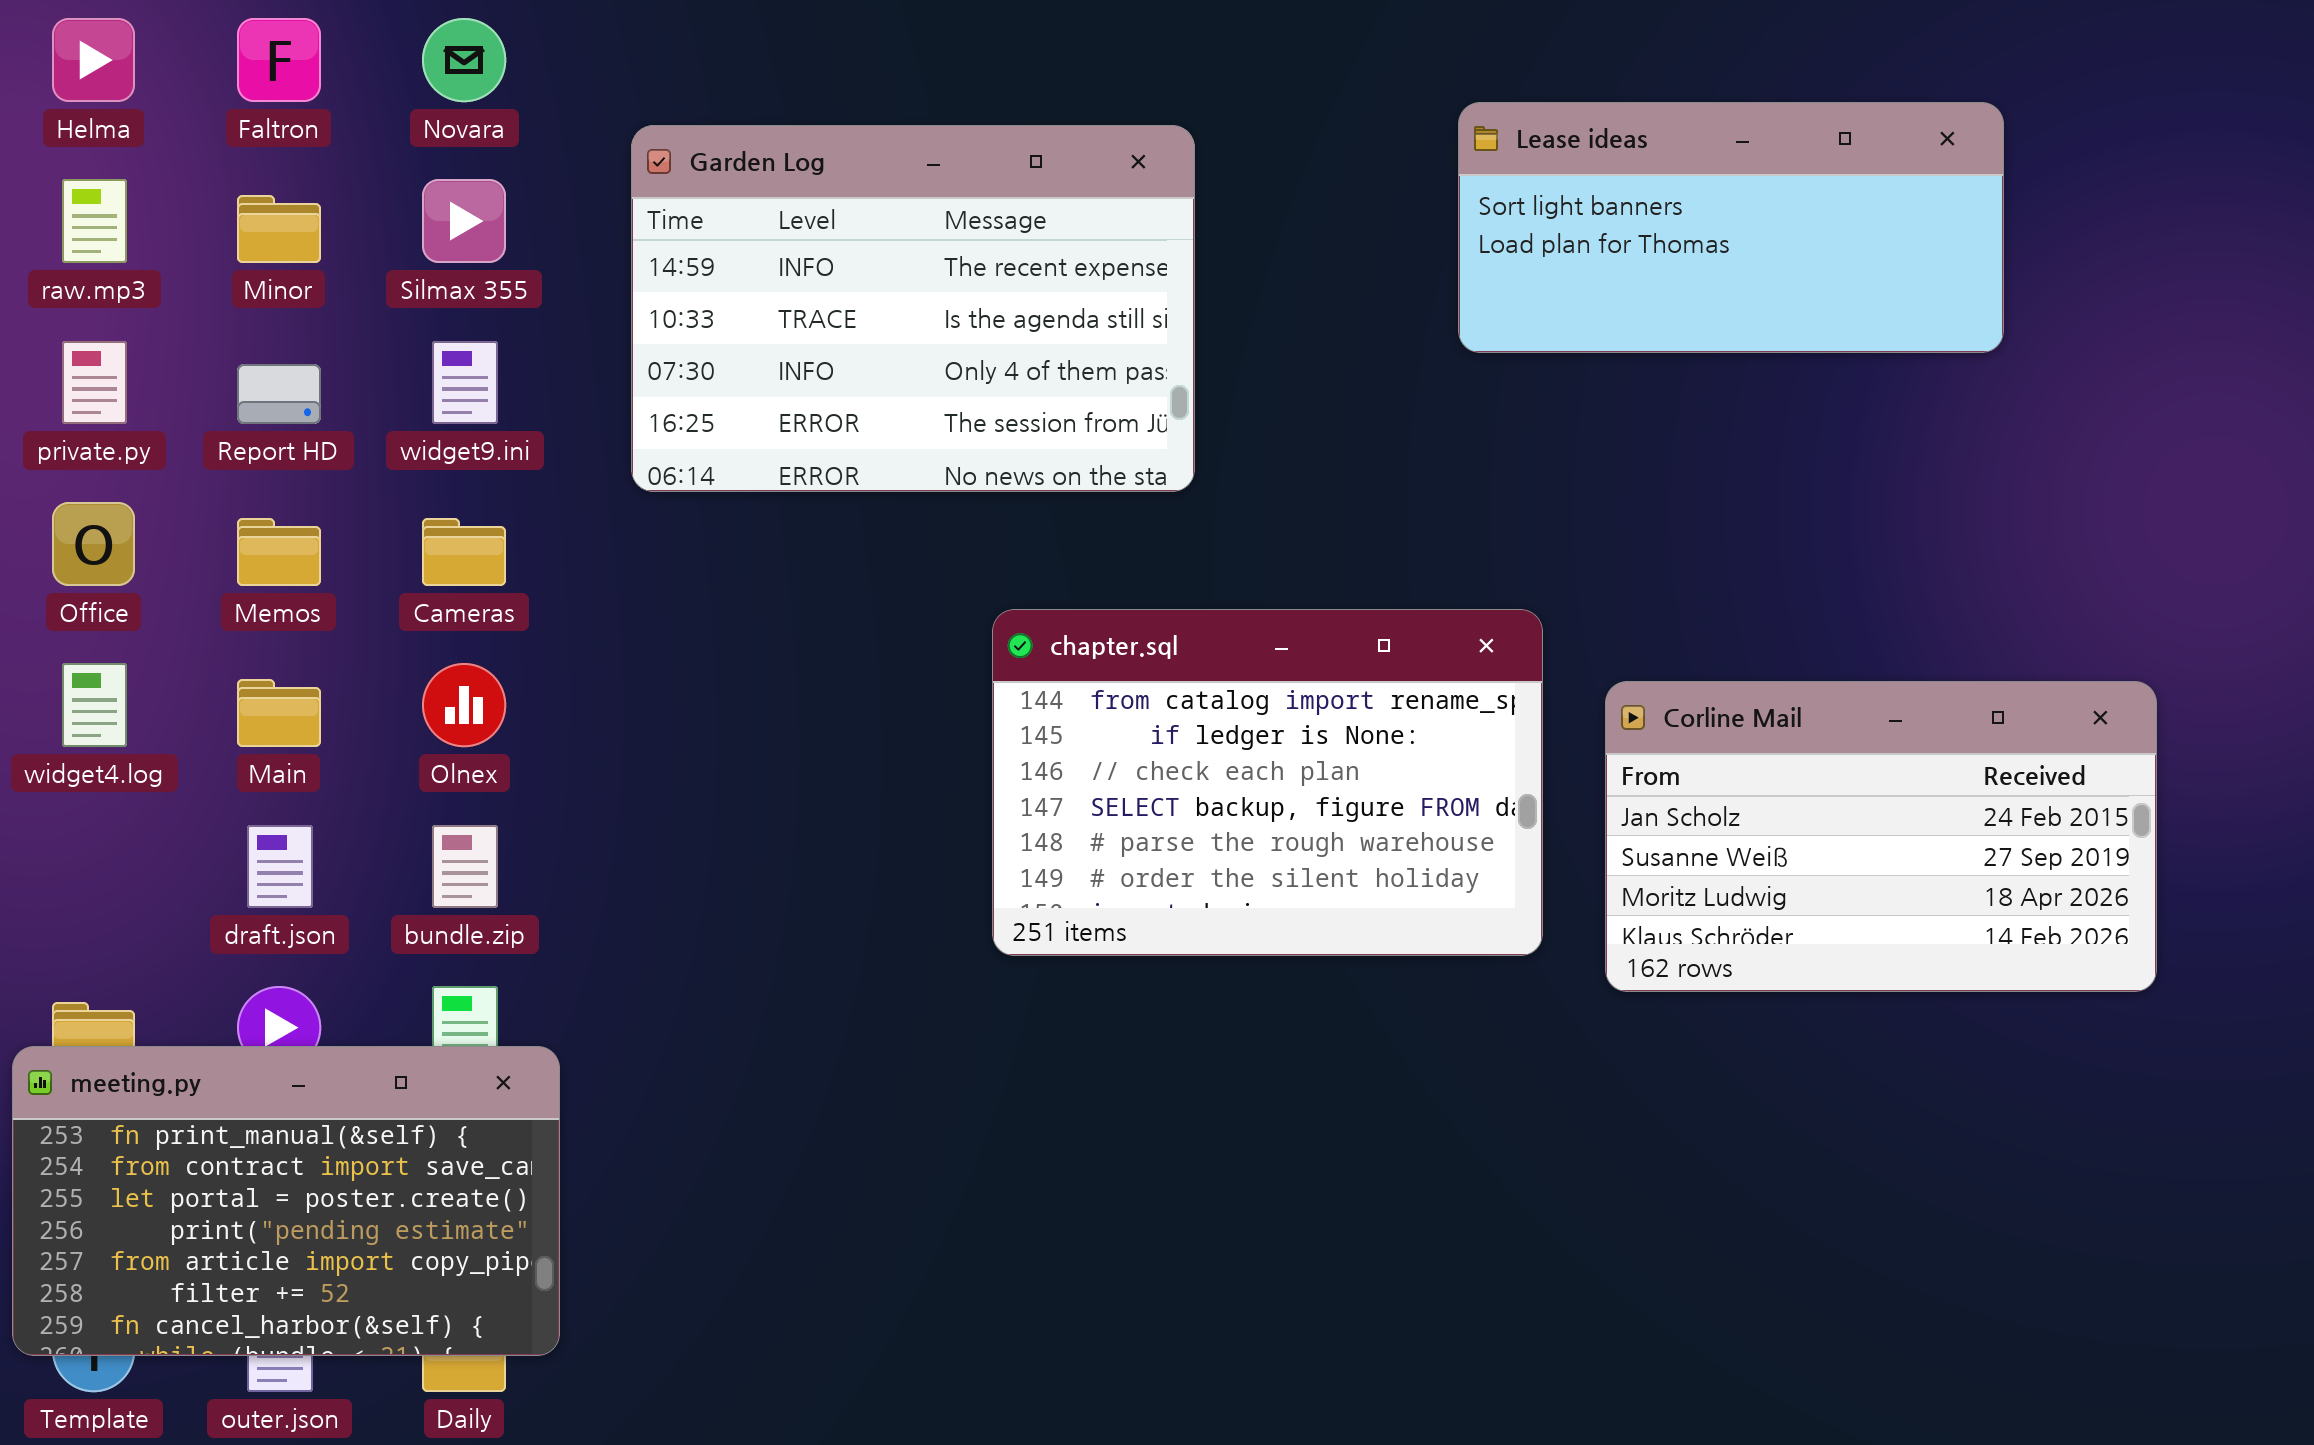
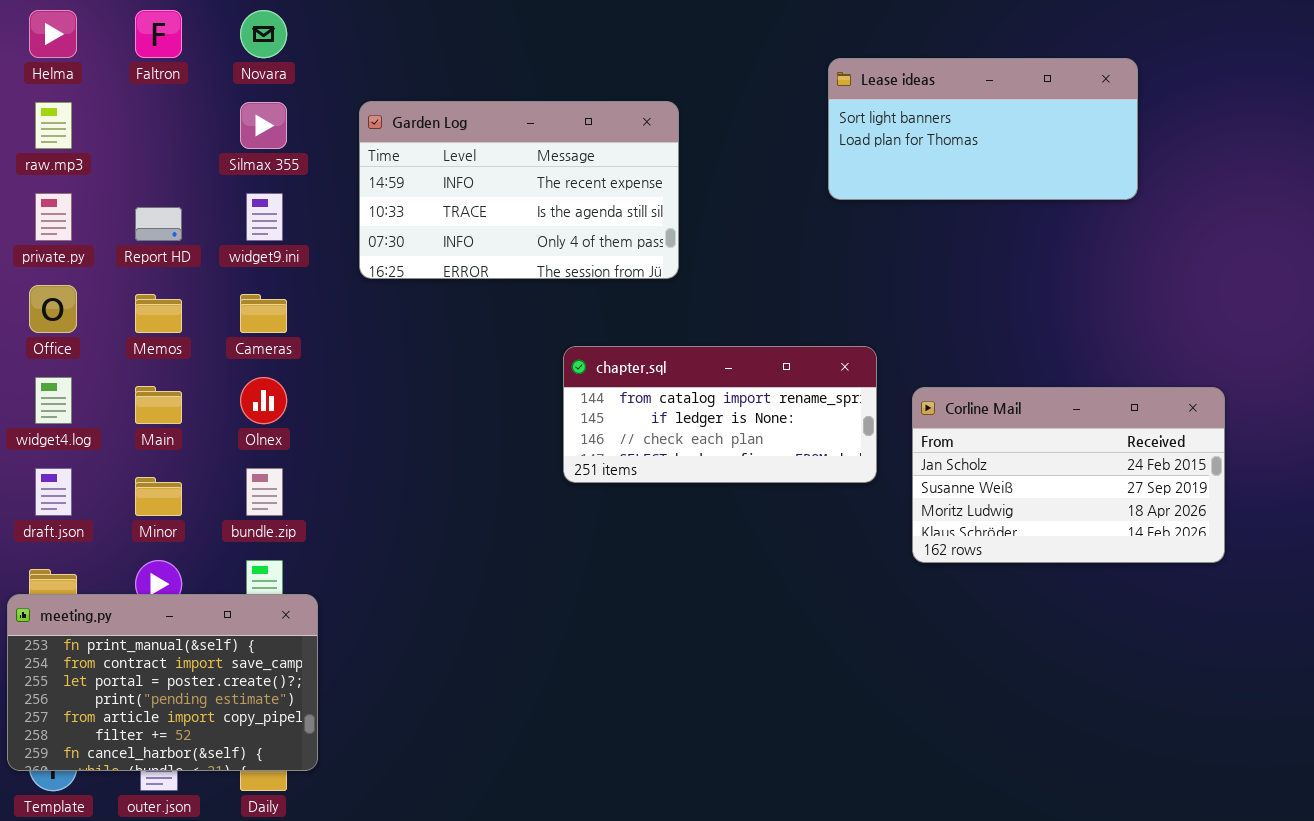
Garden Log: [631,125,1195,492] -> [359,101,679,279], resized
Minor: [237,195,321,263] -> [135,477,182,516], moved
chapter.sql: [992,609,1543,956] -> [563,346,877,483], resized
draft.json: [247,825,313,908] -> [35,468,72,516], moved

